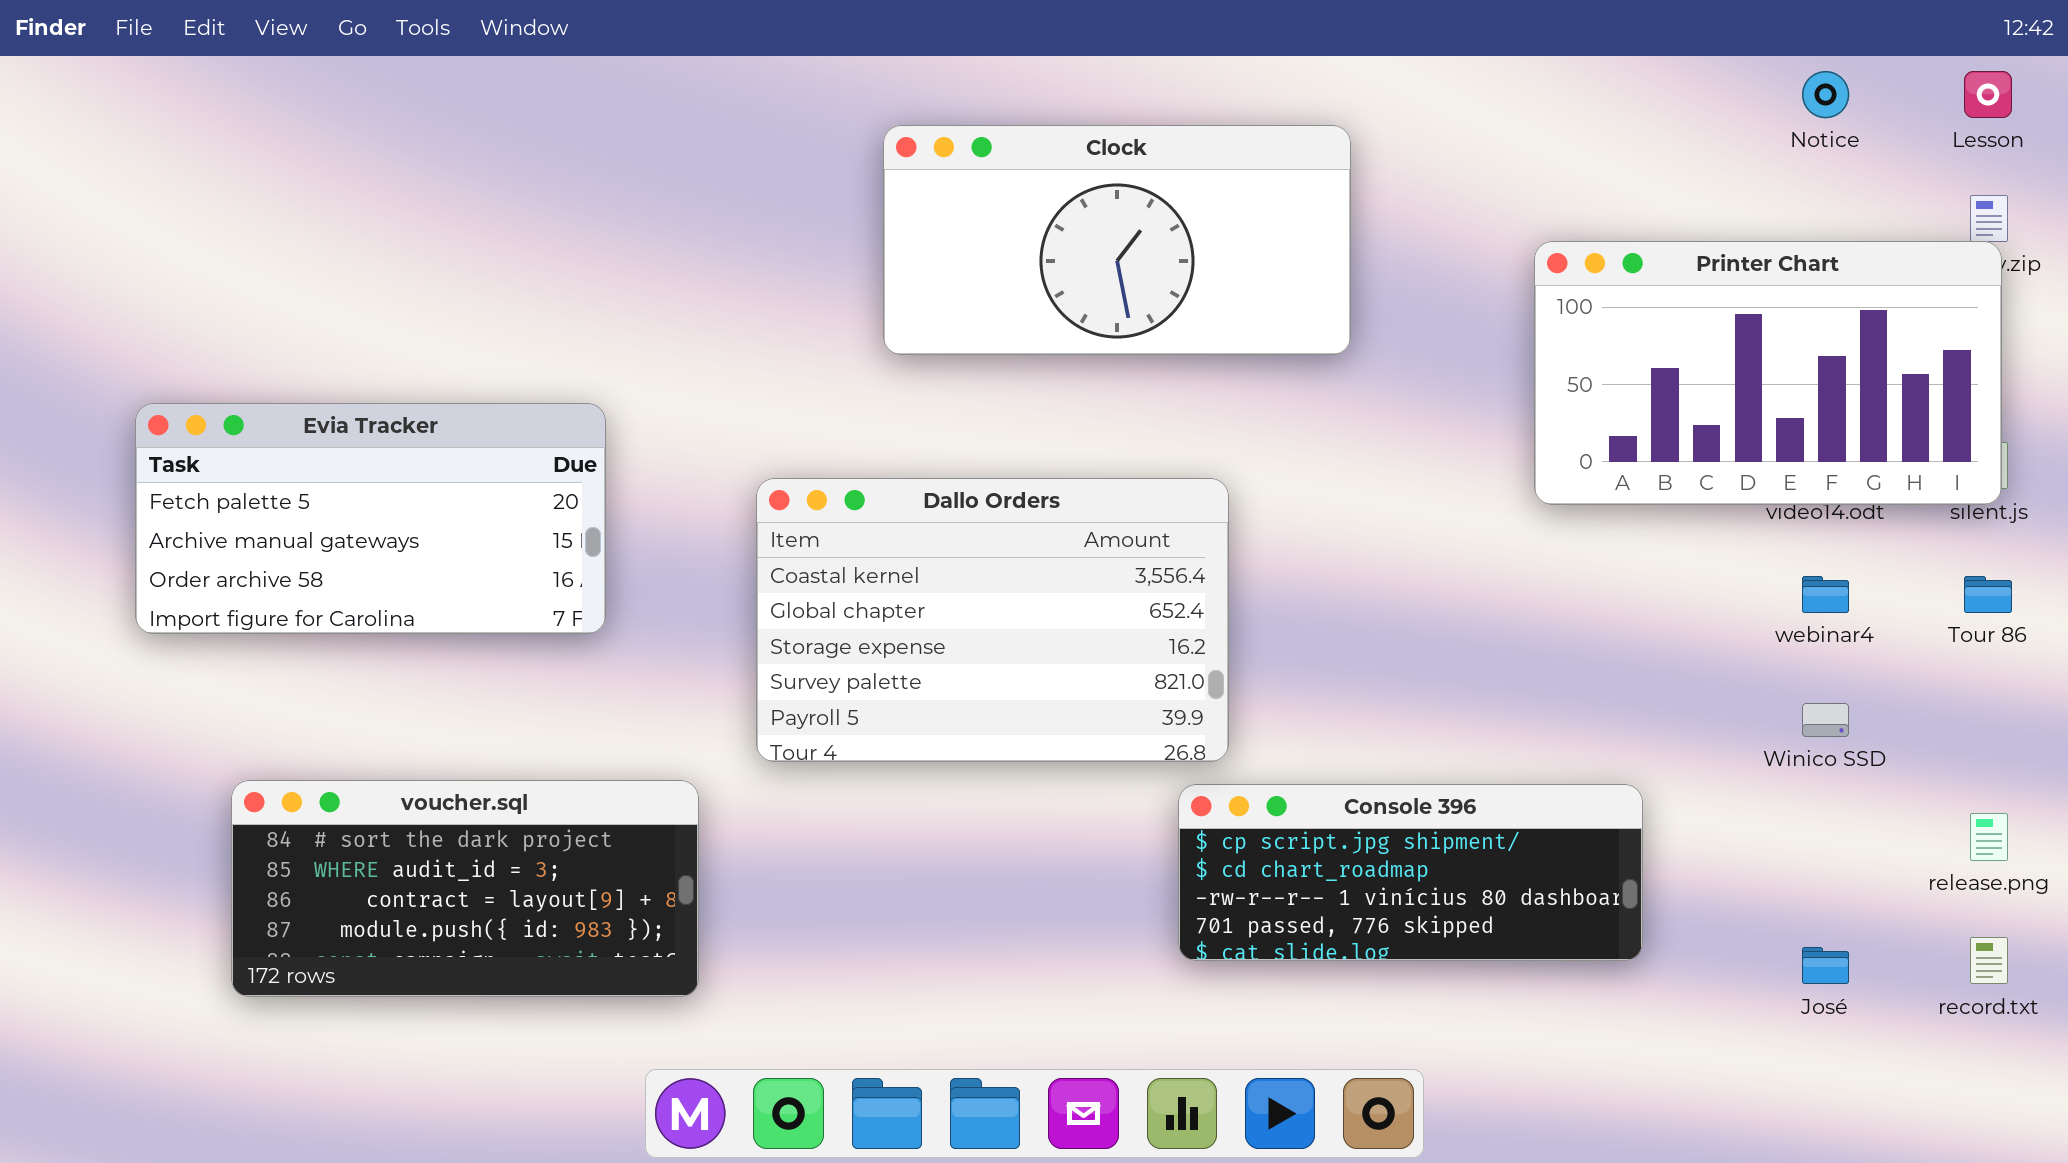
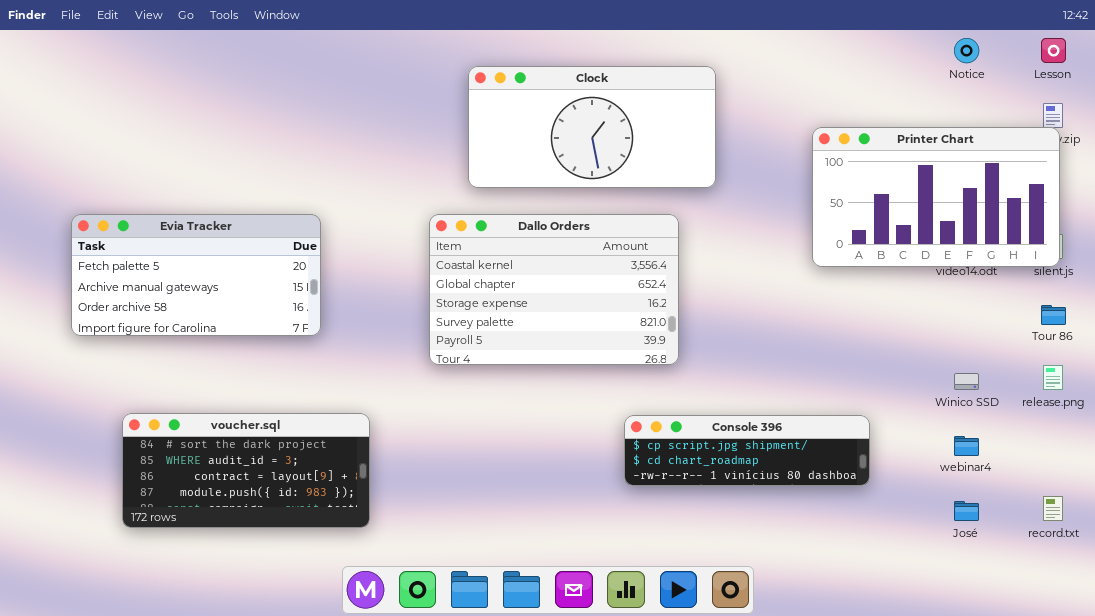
Dallo Orders: [756,478,1229,762] -> [429,214,679,365], moved
webinar4: [1802,576,1849,613] -> [954,436,979,456], moved
Console 396: [1178,784,1643,961] -> [624,415,870,486], resized
release.png: [1970,813,2008,861] -> [1043,365,1063,390], moved

